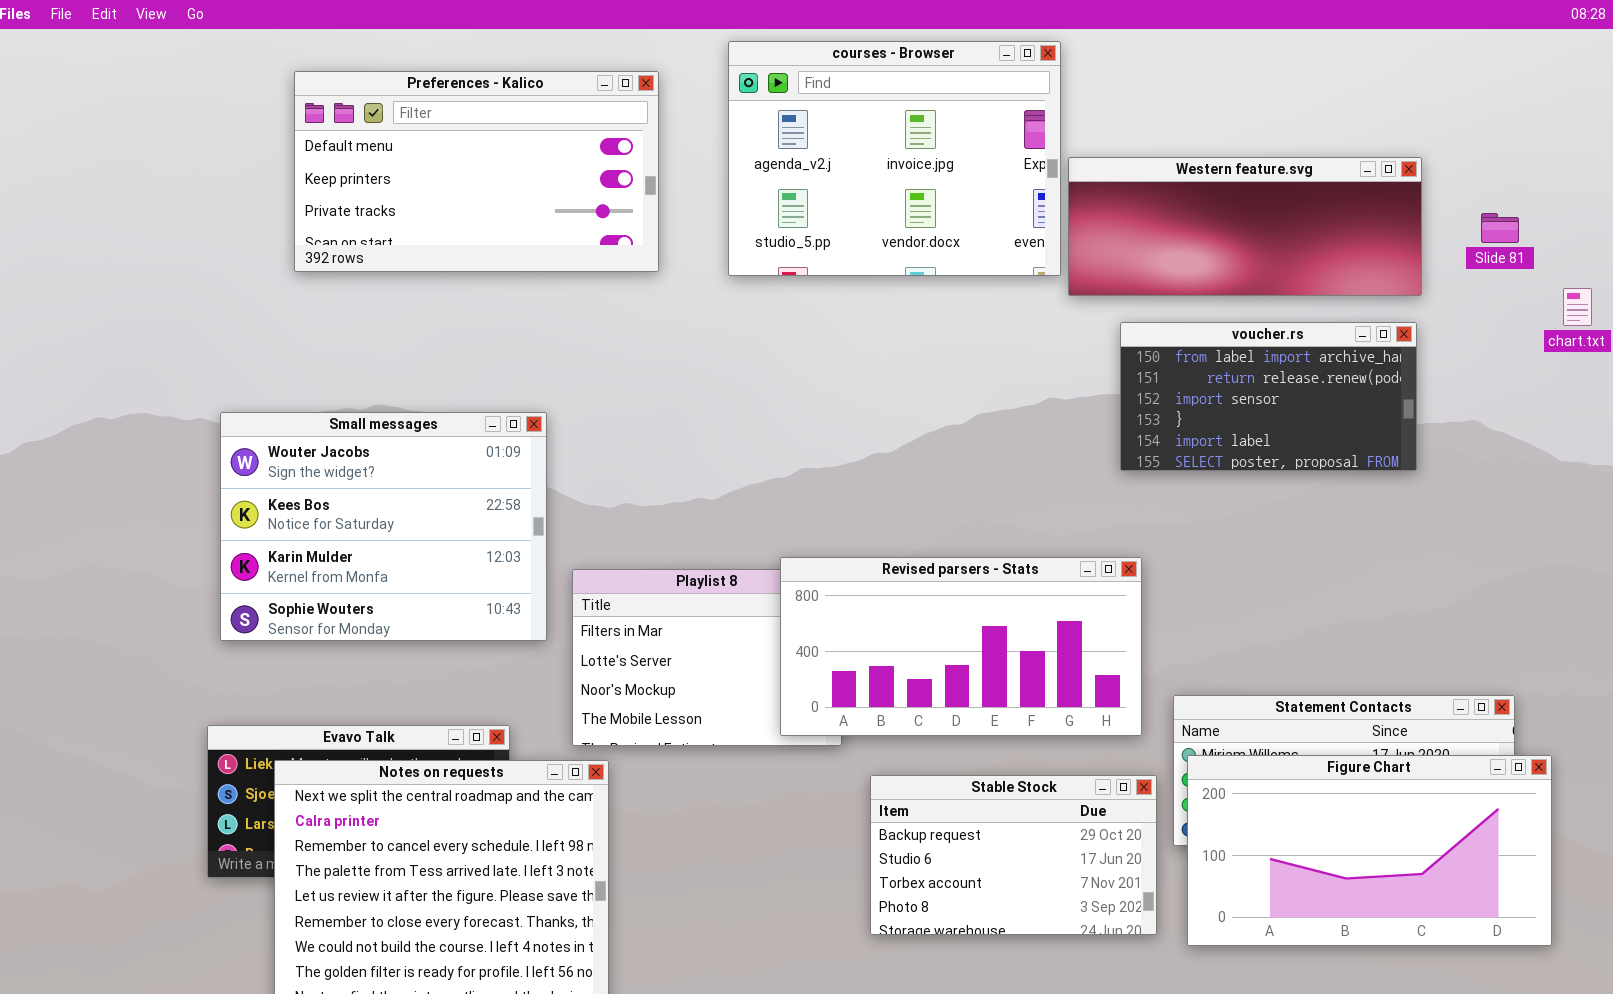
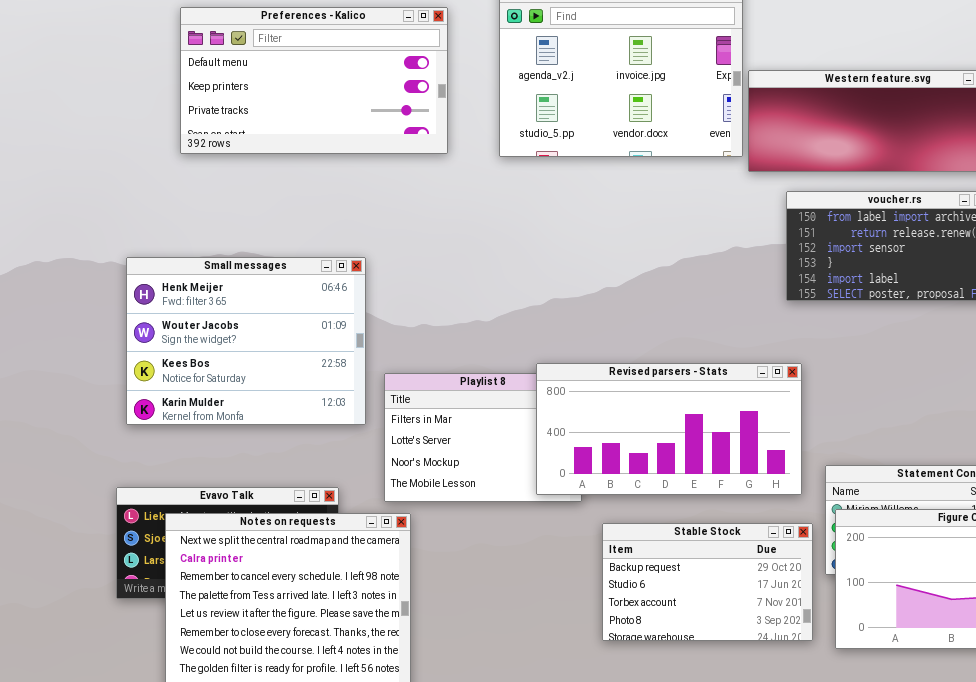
Small messages: [220,412,547,641] -> [126,257,366,425], scrolled up 1 row

